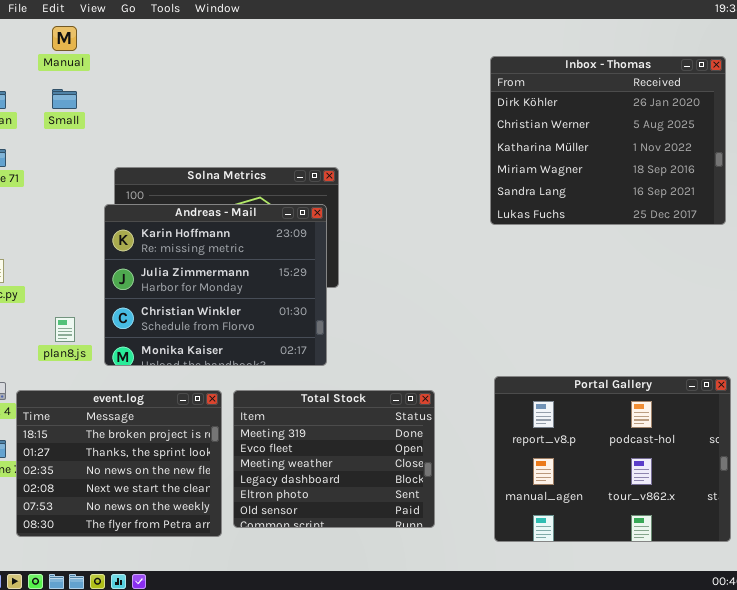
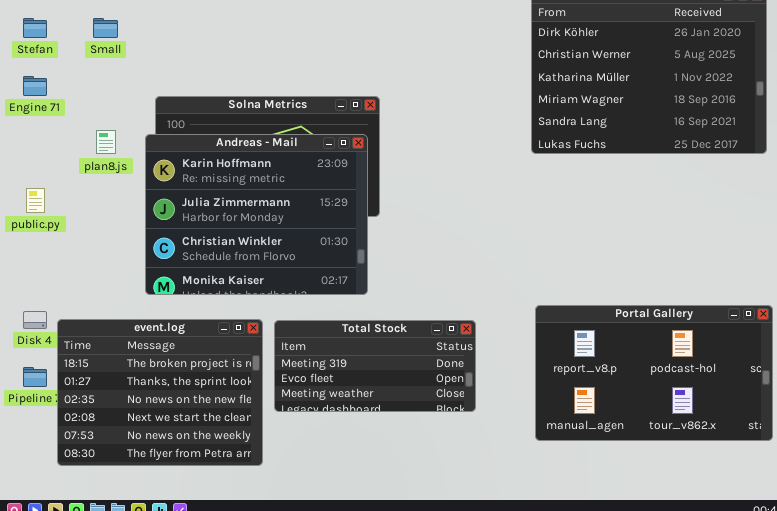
plan8.js: [55,317,75,342] -> [96,130,116,154], moved
Portal Gallery: [494,376,731,542] -> [535,305,773,441], resized
Total Stock: [233,390,435,528] -> [274,320,476,412], resized

